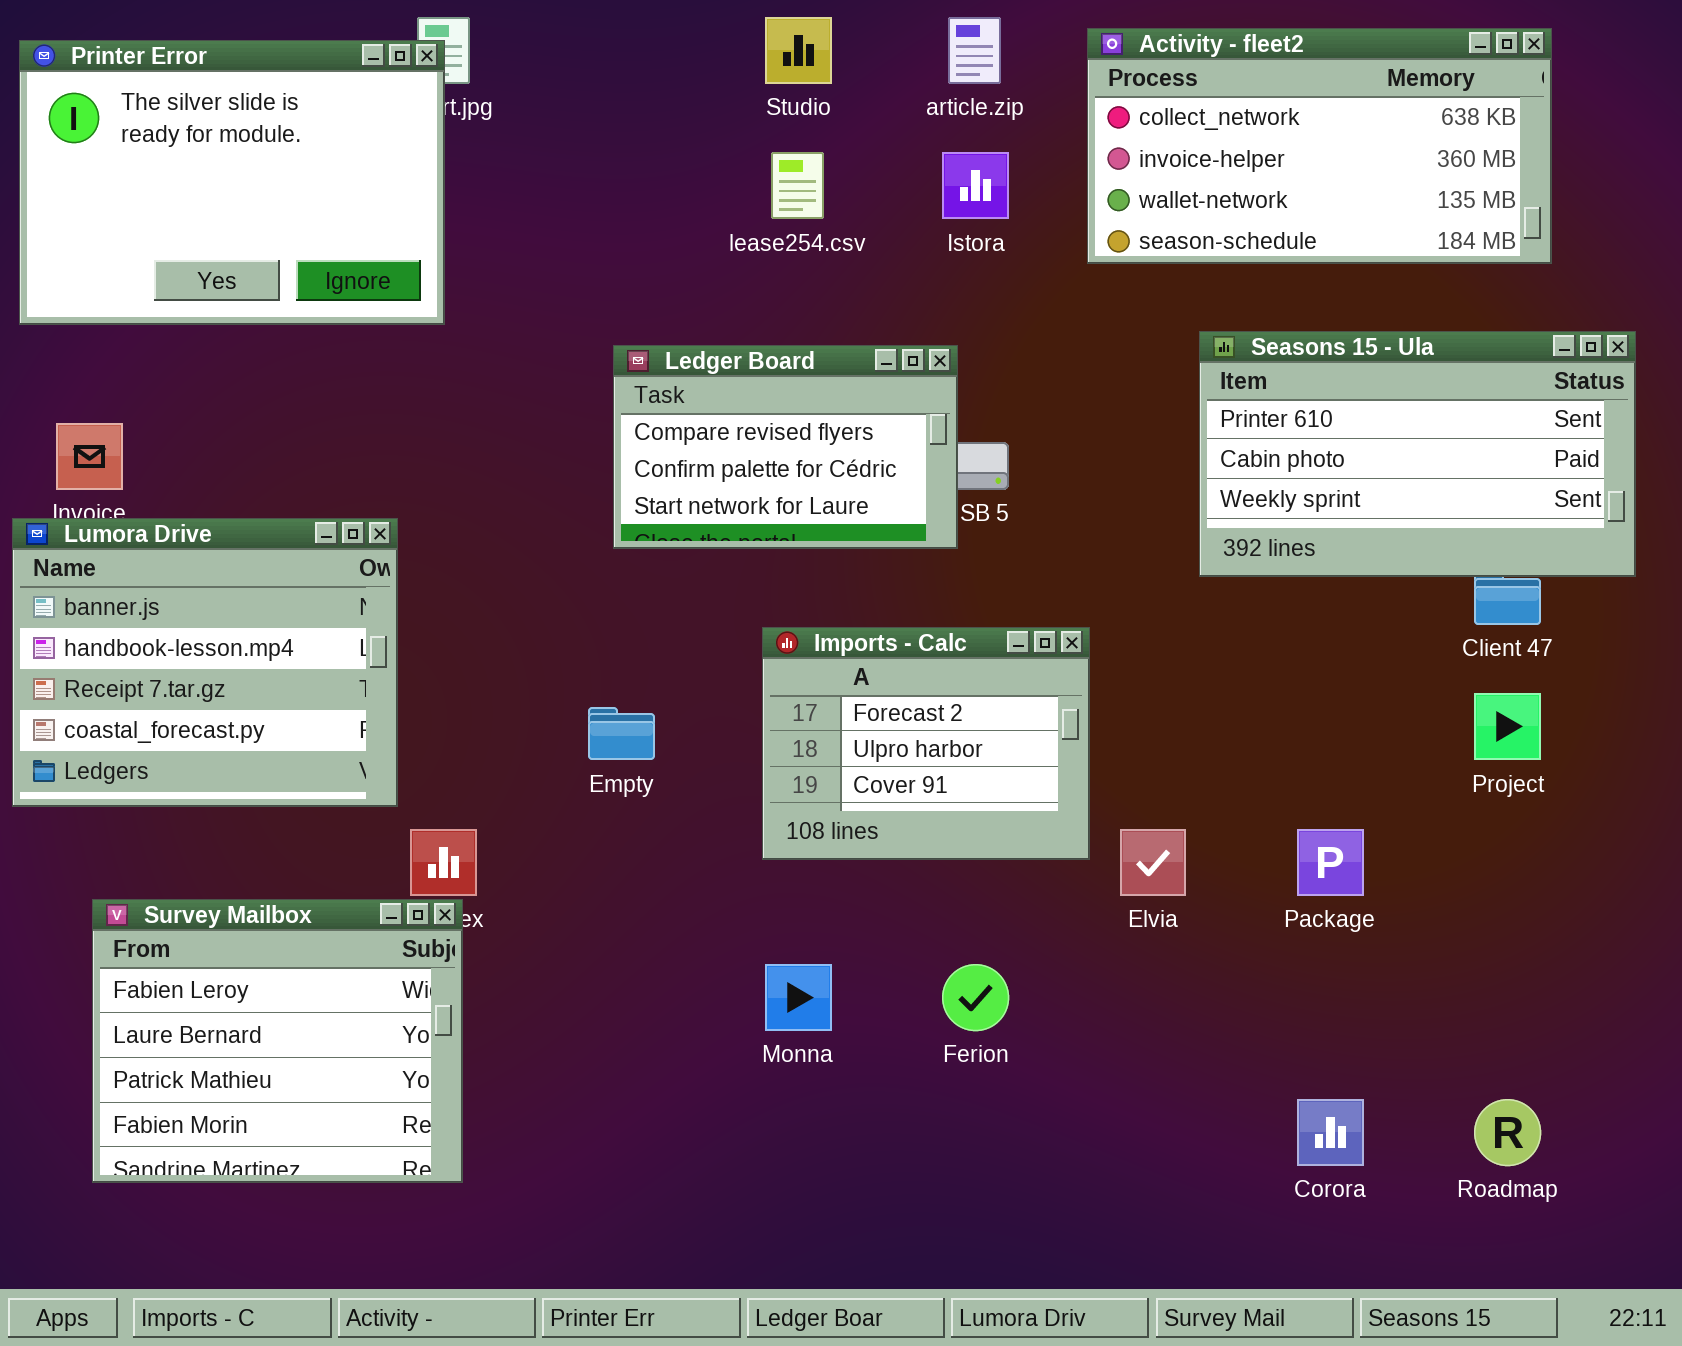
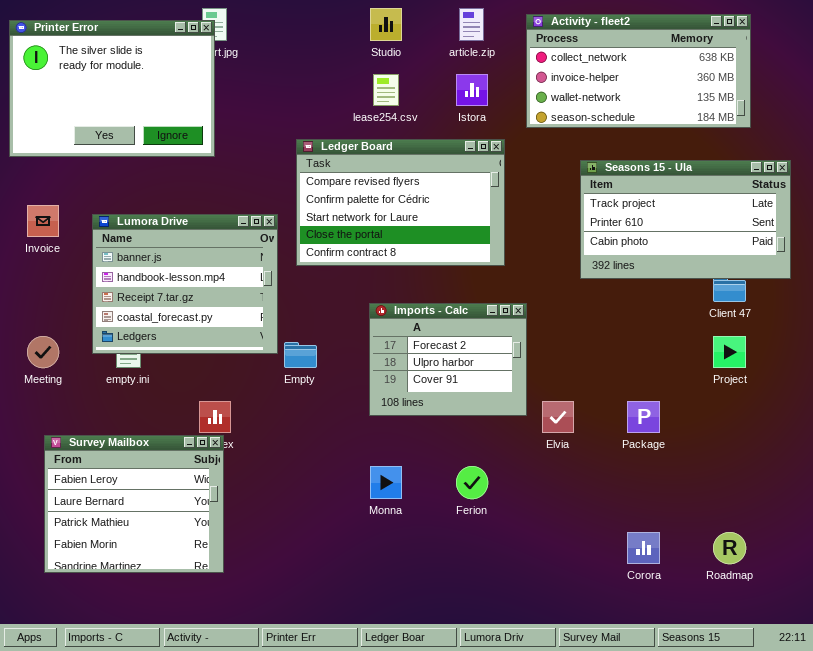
Seasons 15 - Ula: [1199,331,1636,577] -> [580,160,791,279], scrolled up 1 row
Ledger Board: [613,345,958,549] -> [296,139,505,266], resized
Lumora Drive: [12,518,398,807] -> [92,214,278,354], moved

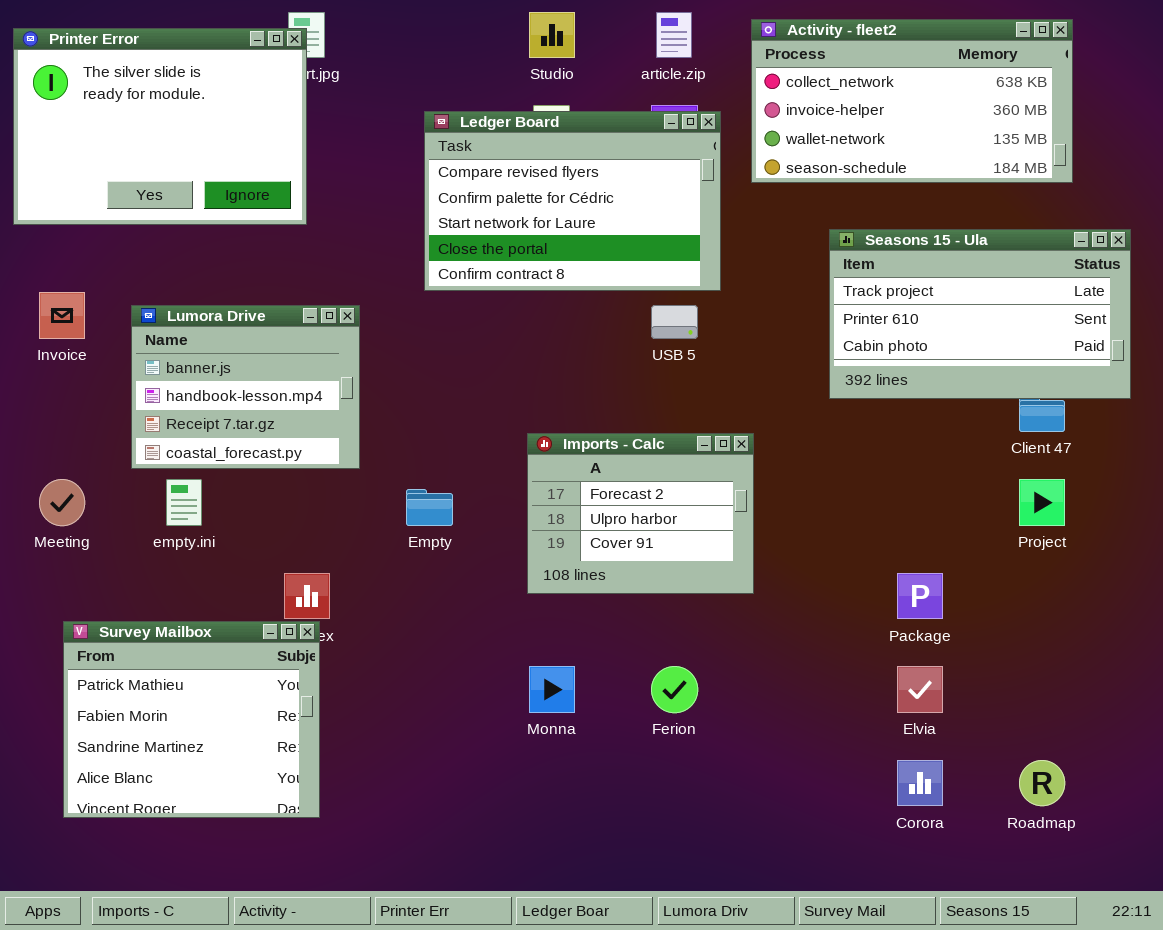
Ledger Board: [296,139,505,266] -> [424,111,721,291], moved
Lumora Drive: [92,214,278,354] -> [131,305,360,469], resized
Elvia: [542,401,574,433] -> [897,666,943,713], moved
Survey Mailbox: [44,435,224,573] -> [63,621,320,818], scrolled down 2 rows

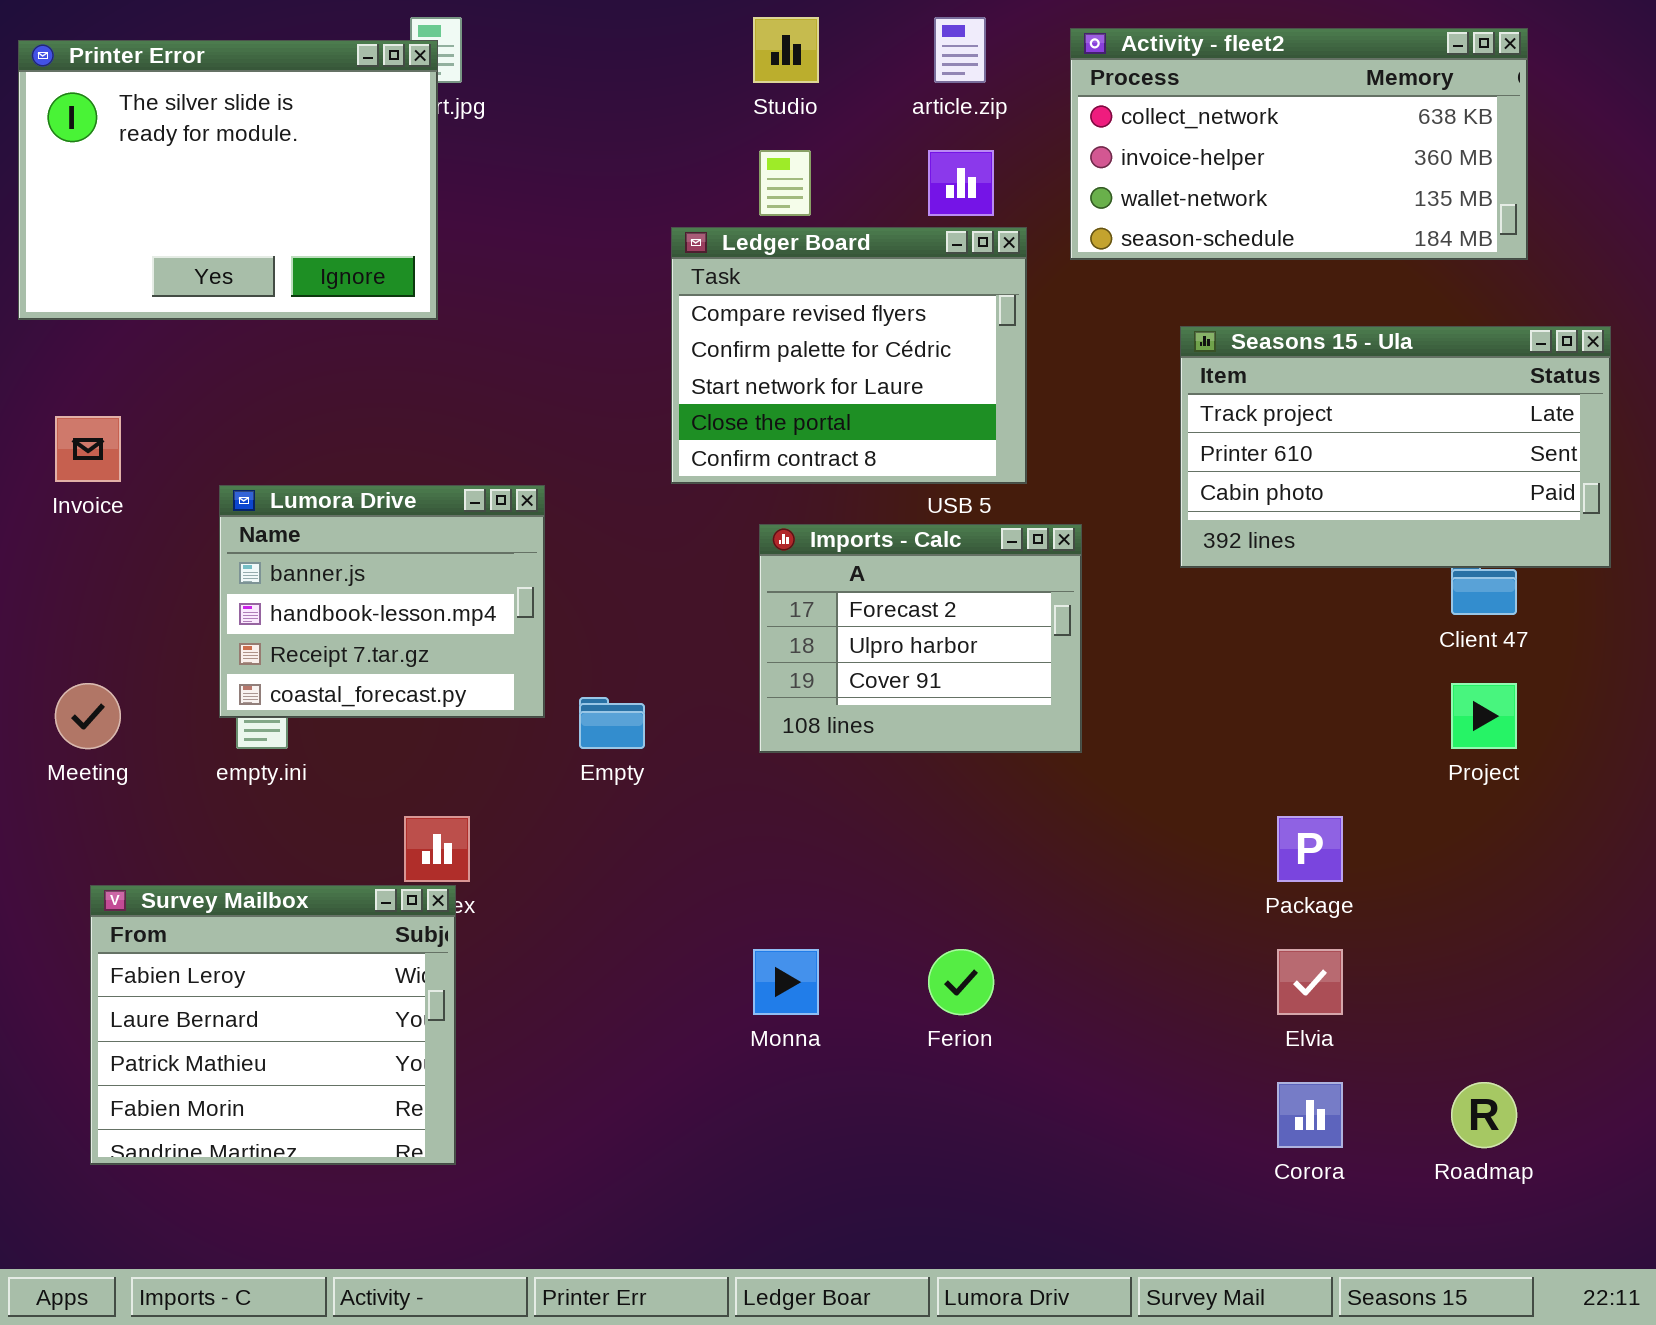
Ledger Board: [424,111,721,291] -> [671,227,1027,484], moved, resized
Lumora Drive: [131,305,360,469] -> [219,485,545,718], moved
Imports - Calc: [527,433,754,594] -> [759,524,1082,753], moved
Survey Mailbox: [63,621,320,818] -> [90,885,456,1165], scrolled up 2 rows

